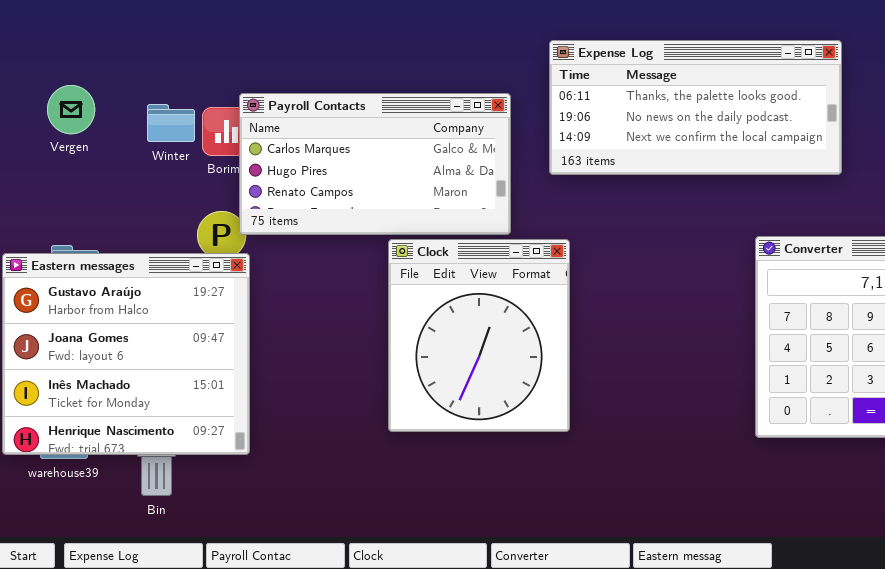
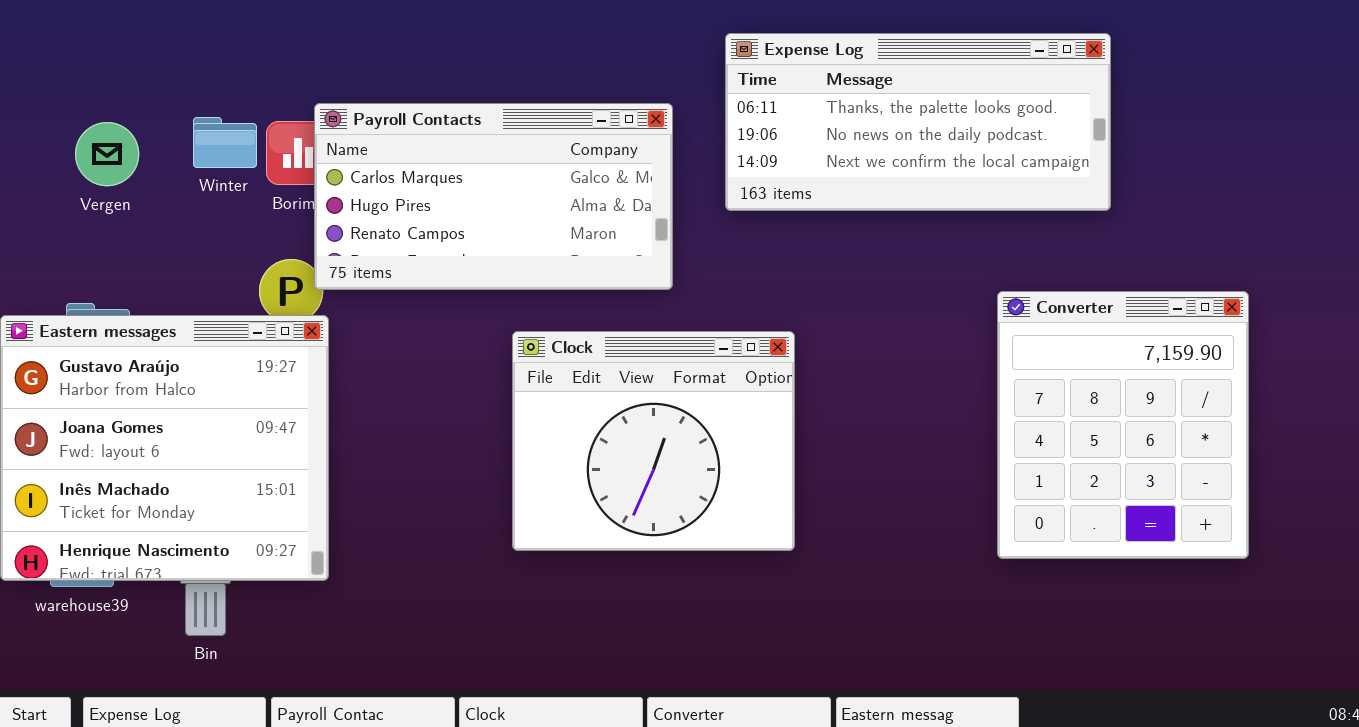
Vergen: [47,85,95,134] -> [75,122,139,186], moved
Clock: [388,239,570,432] -> [512,331,795,551], resized

